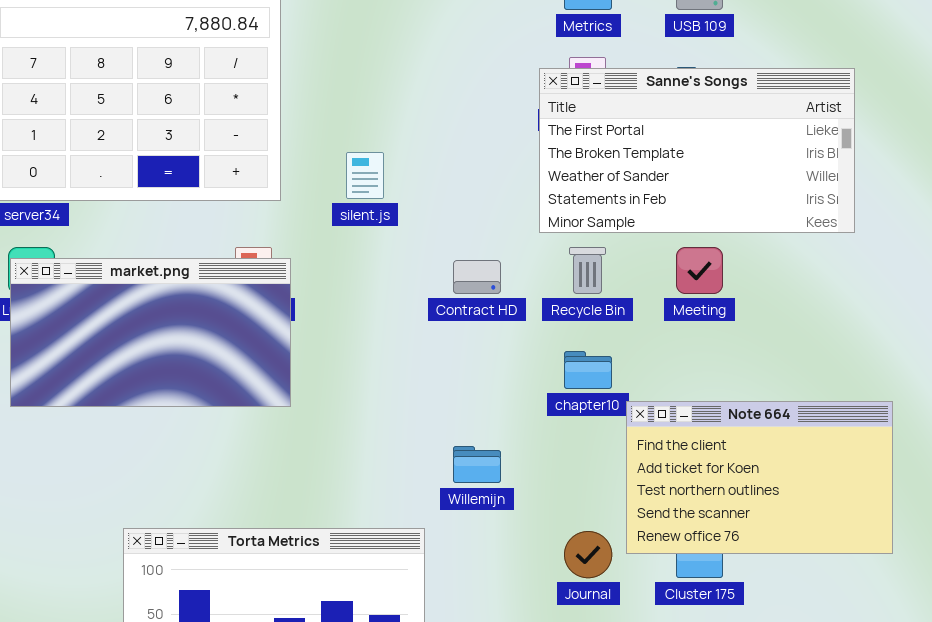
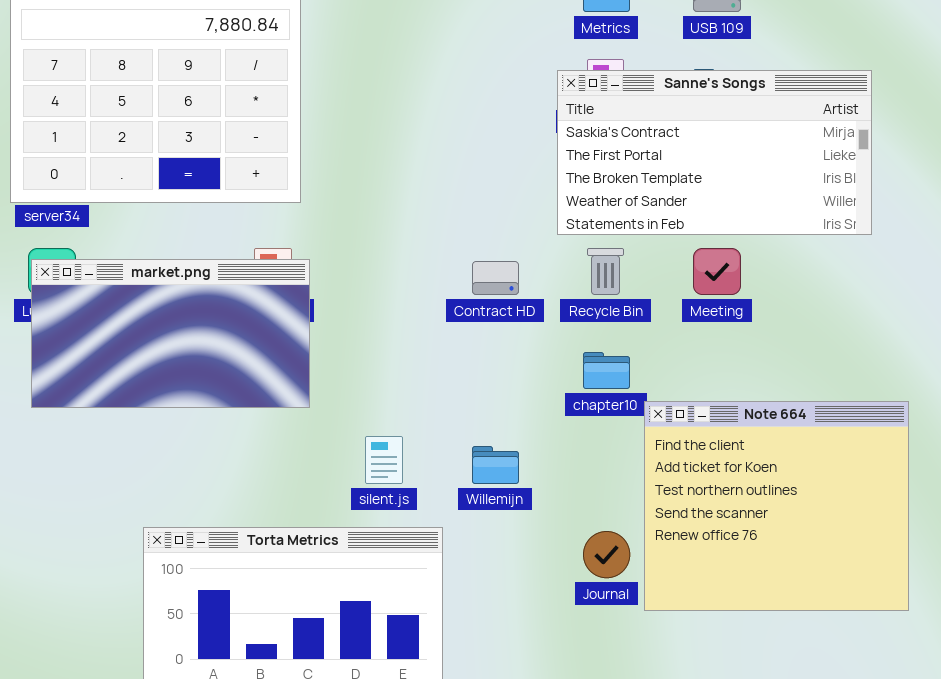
Sanne's Songs: [539,68,855,233] -> [557,70,872,235], scrolled up 1 row
silent.js: [346,152,384,199] -> [365,436,403,484], moved
Note 664: [626,401,893,554] -> [644,401,909,611], resized

